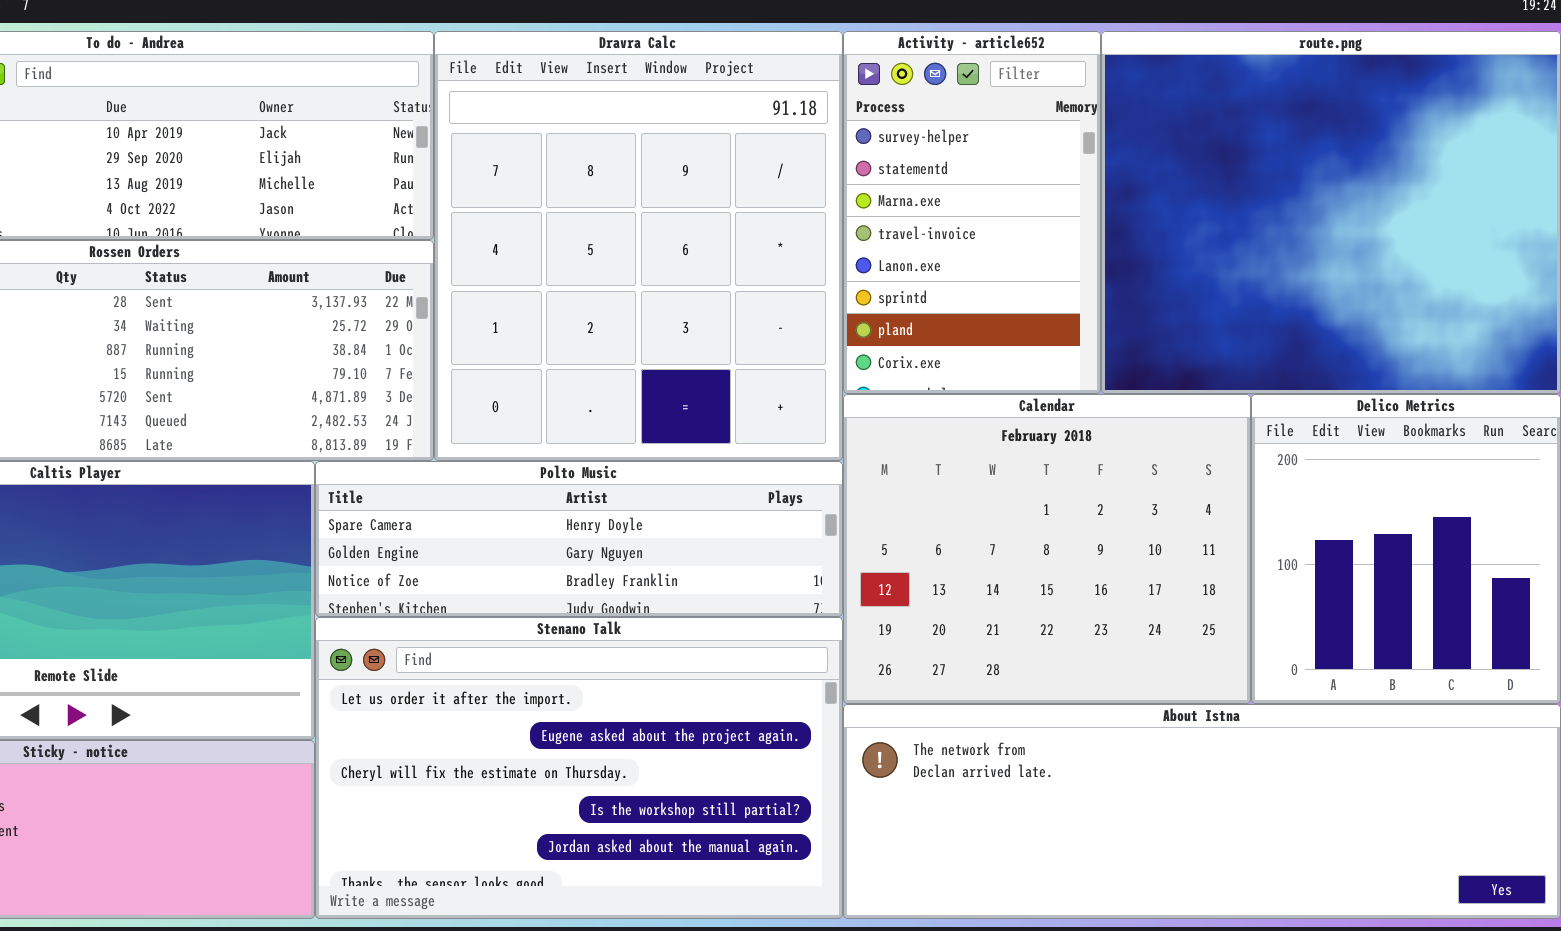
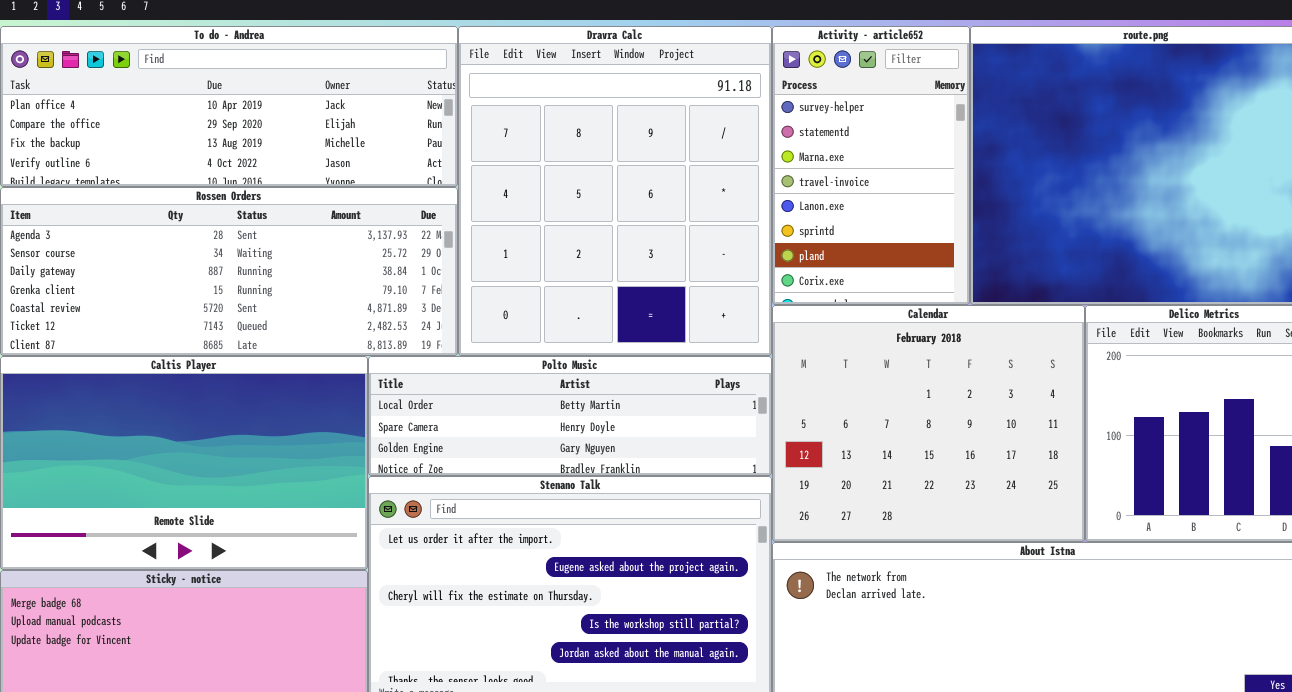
Polto Music: [315,461,843,617] -> [368,356,772,476], scrolled up 1 row

